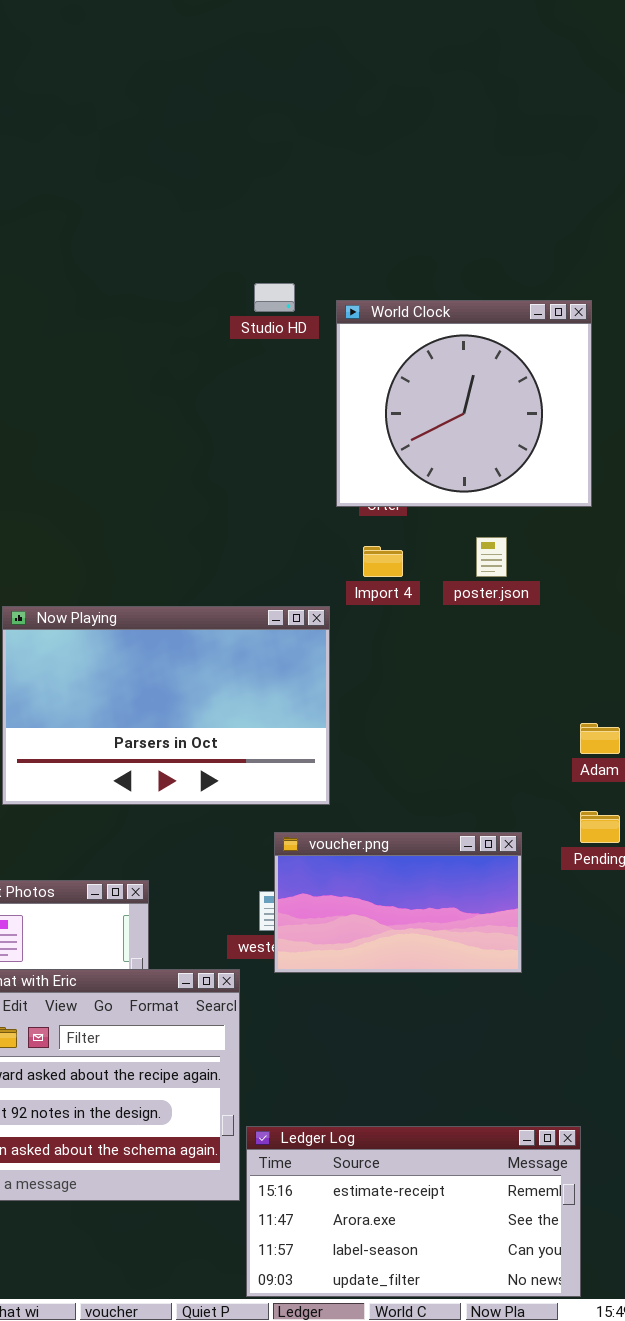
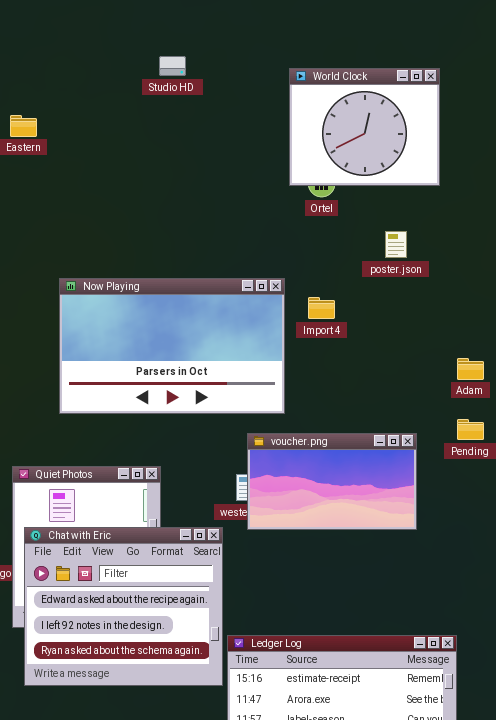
Studio HD: [254,283,295,312] -> [159,56,186,76], moved
World Clock: [336,300,592,507] -> [289,68,440,186], resized
Import 4: [363,546,403,577] -> [308,297,335,319], moved

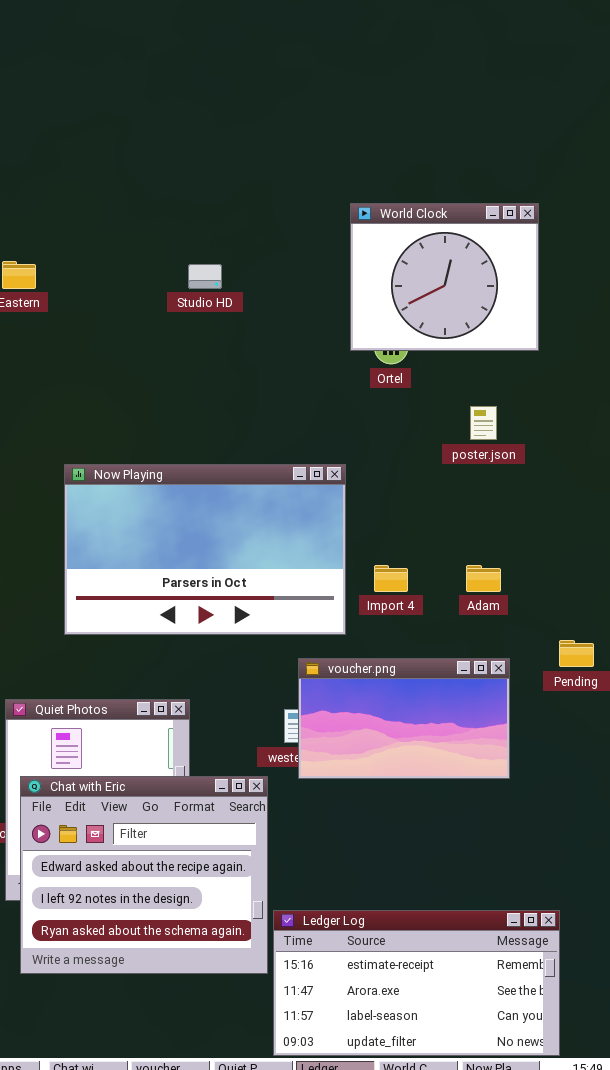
Studio HD: [159,56,186,76] -> [188,264,222,289], moved
Import 4: [308,297,335,319] -> [374,565,408,592], moved
Adam: [457,358,484,380] -> [466,565,501,592], moved

